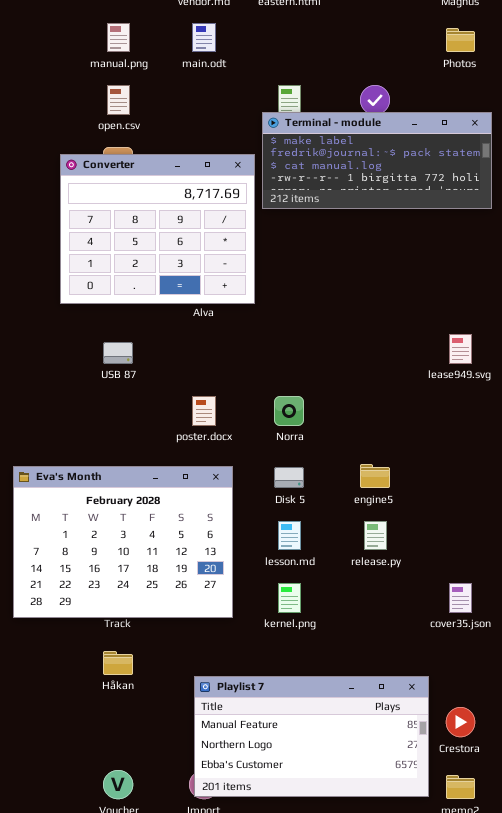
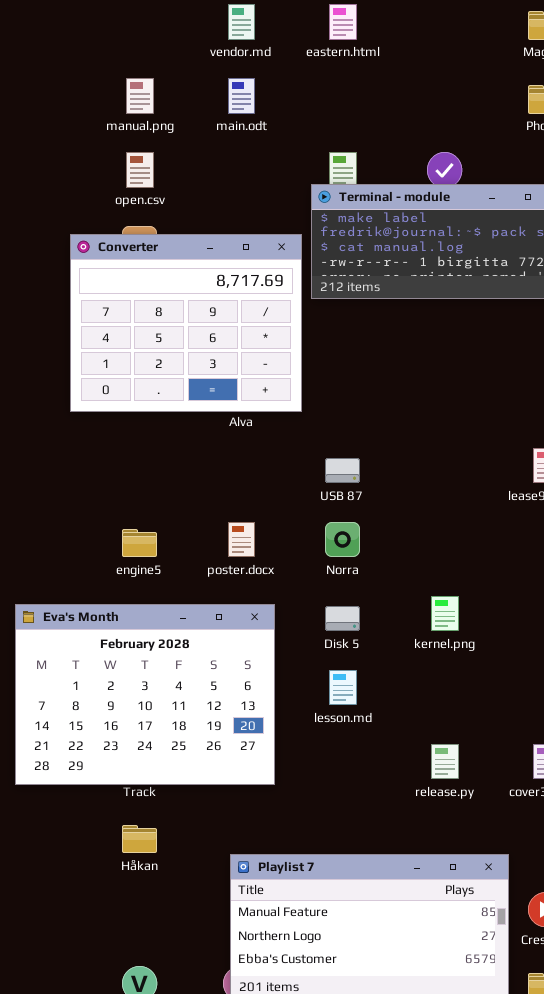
USB 87: [103,342,133,364] -> [325,458,360,483], moved
engine5: [360,464,390,488] -> [122,529,157,557], moved
release.py: [364,521,387,550] -> [431,744,459,779], moved
kernel.png: [278,583,301,613] -> [431,596,459,631], moved

